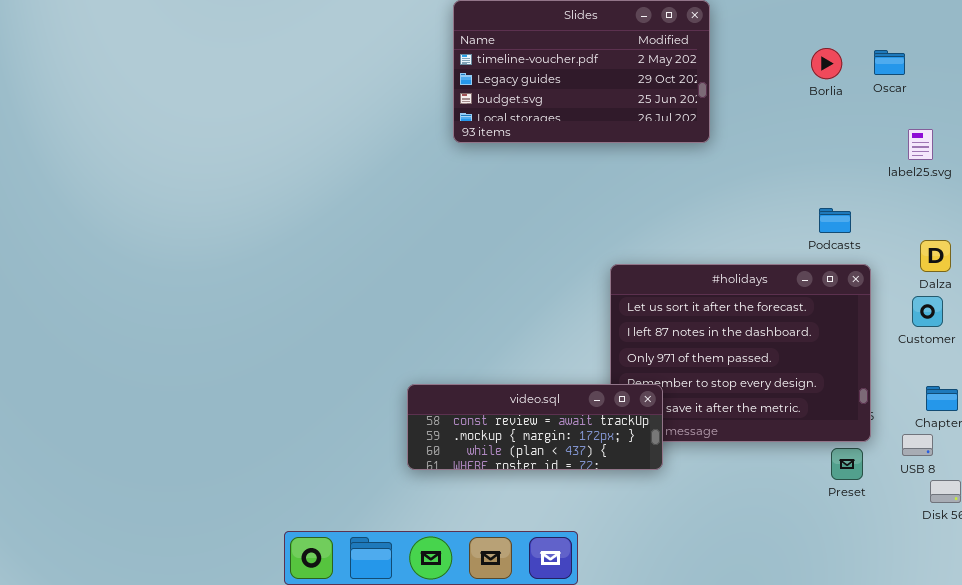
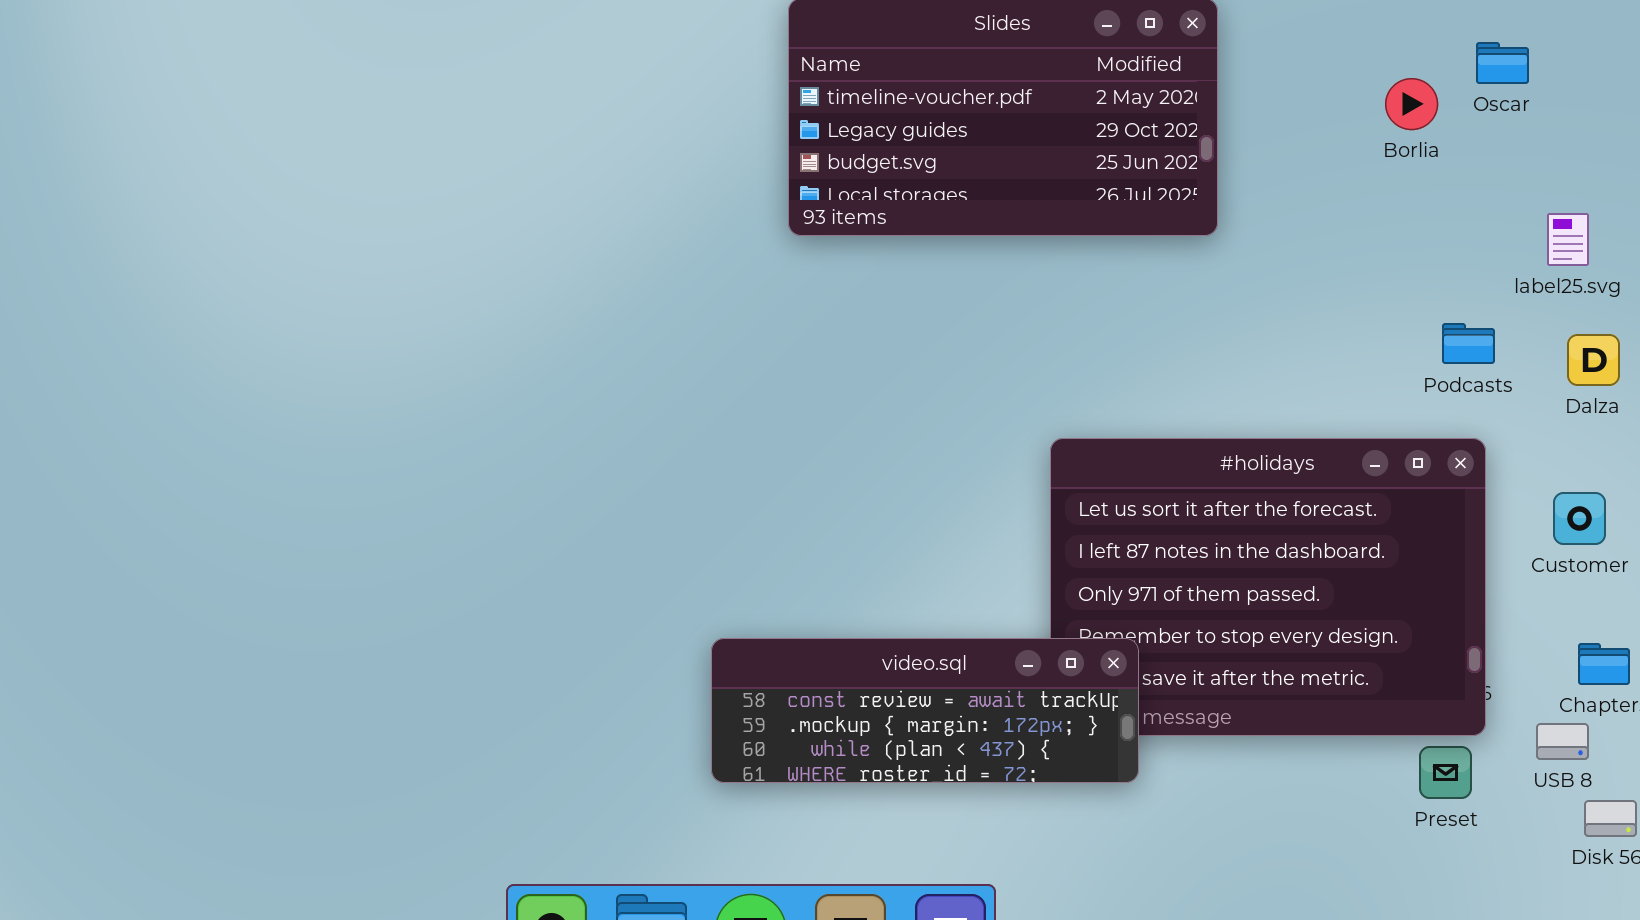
Oscar: [874,50,905,75] -> [1476,42,1529,84], moved
Podcasts: [819,208,851,233] -> [1442,323,1495,364], moved
Dalza: [920,240,951,272] -> [1567,334,1620,386], moved

